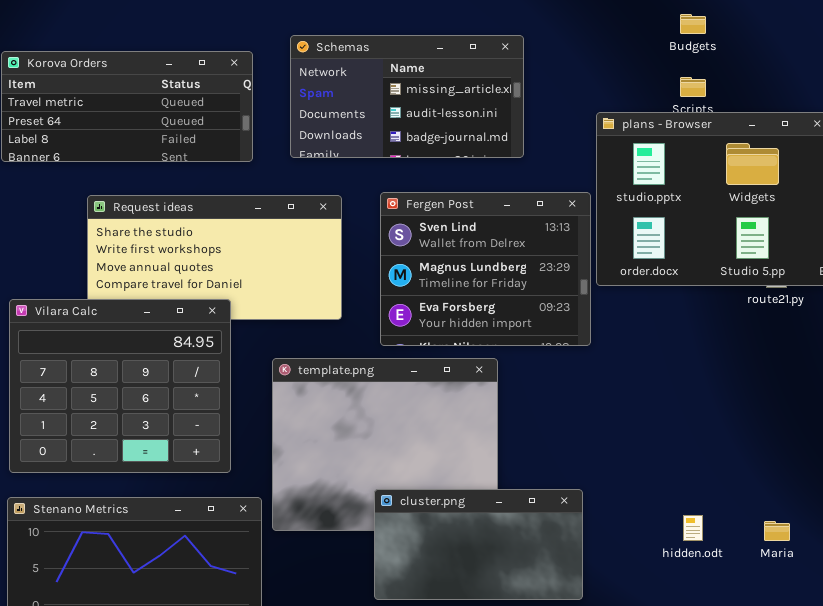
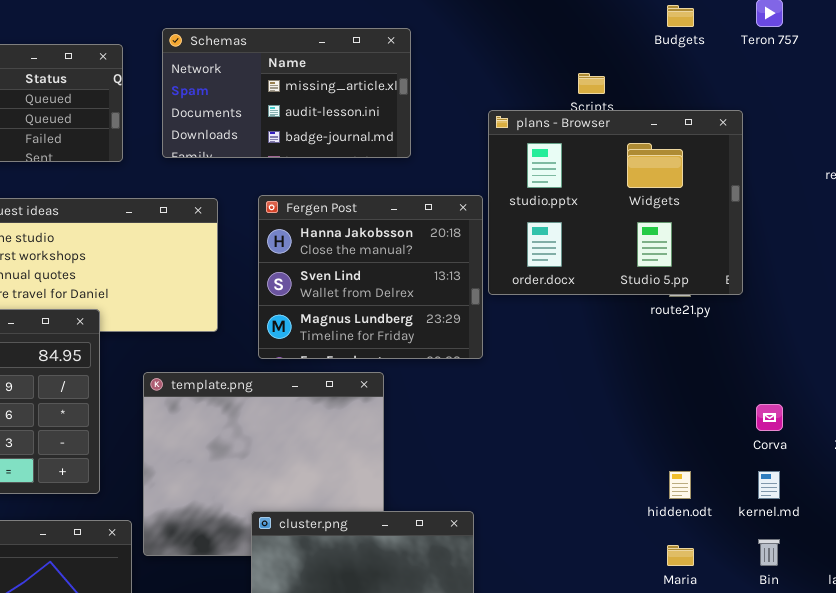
Budgets: [680,14,706,34] -> [667,5,694,27], moved
Fergen Post: [380,192,591,346] -> [258,195,483,359], scrolled up 1 row
hidden.odt: [683,515,703,541] -> [669,471,691,499], moved

